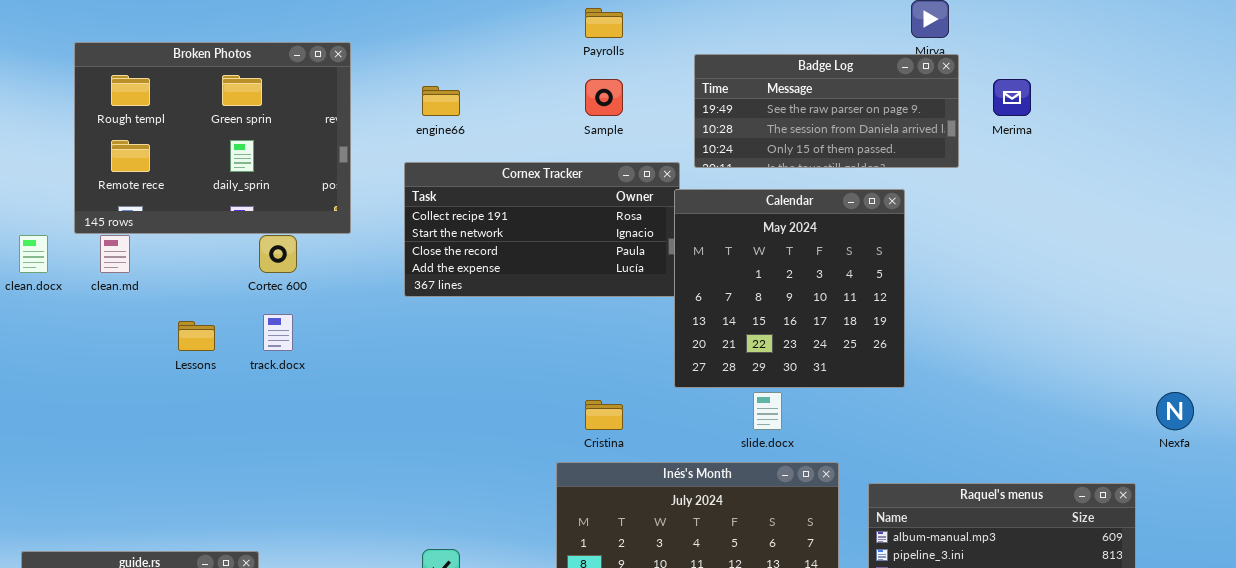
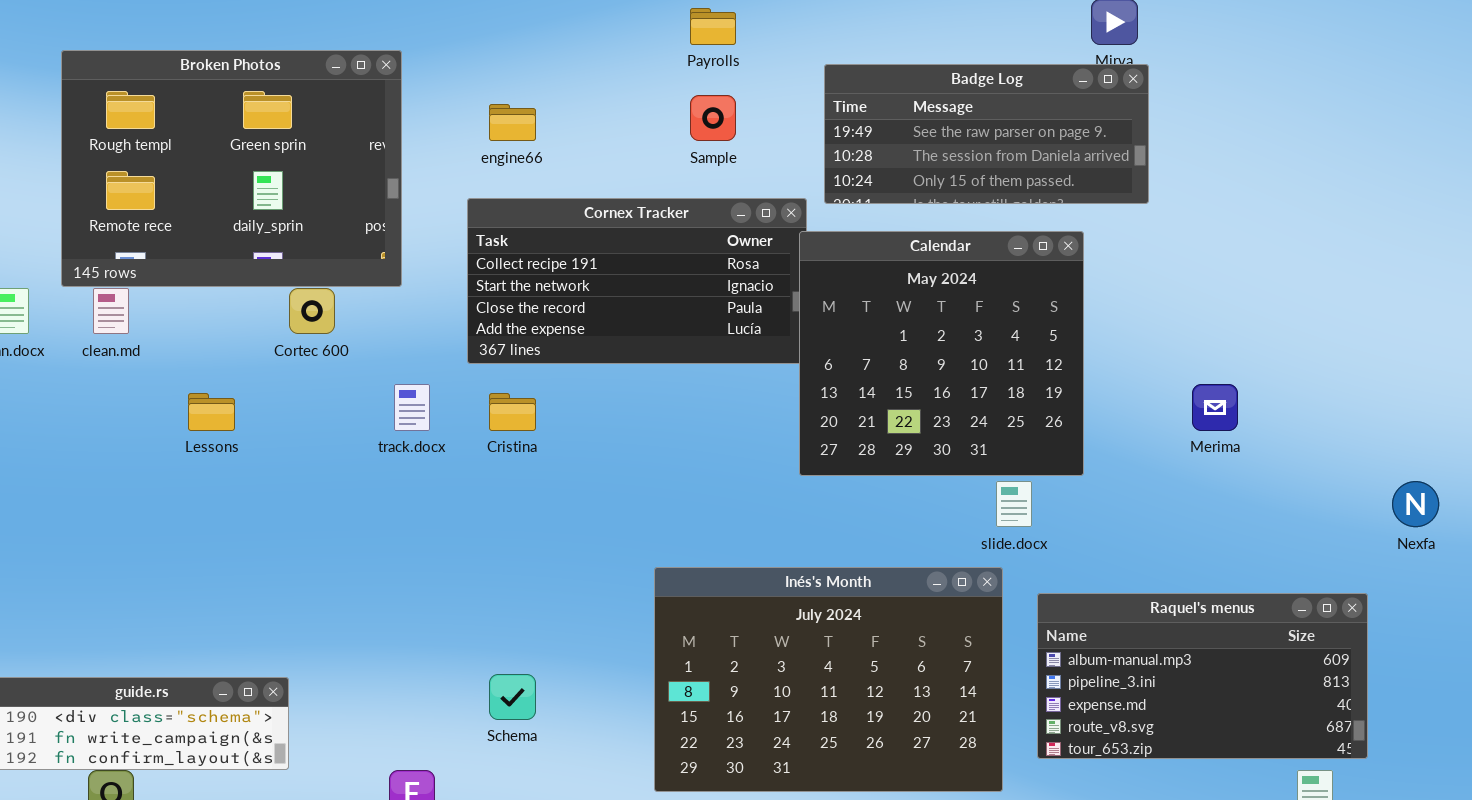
Merima: [993,79,1031,116] -> [1192,384,1238,431], moved
track.docx: [263,314,293,351] -> [394,384,430,431], moved
slide.docx: [753,392,782,430] -> [996,481,1032,527], moved
Cristina: [585,400,623,430] -> [489,393,536,431], moved

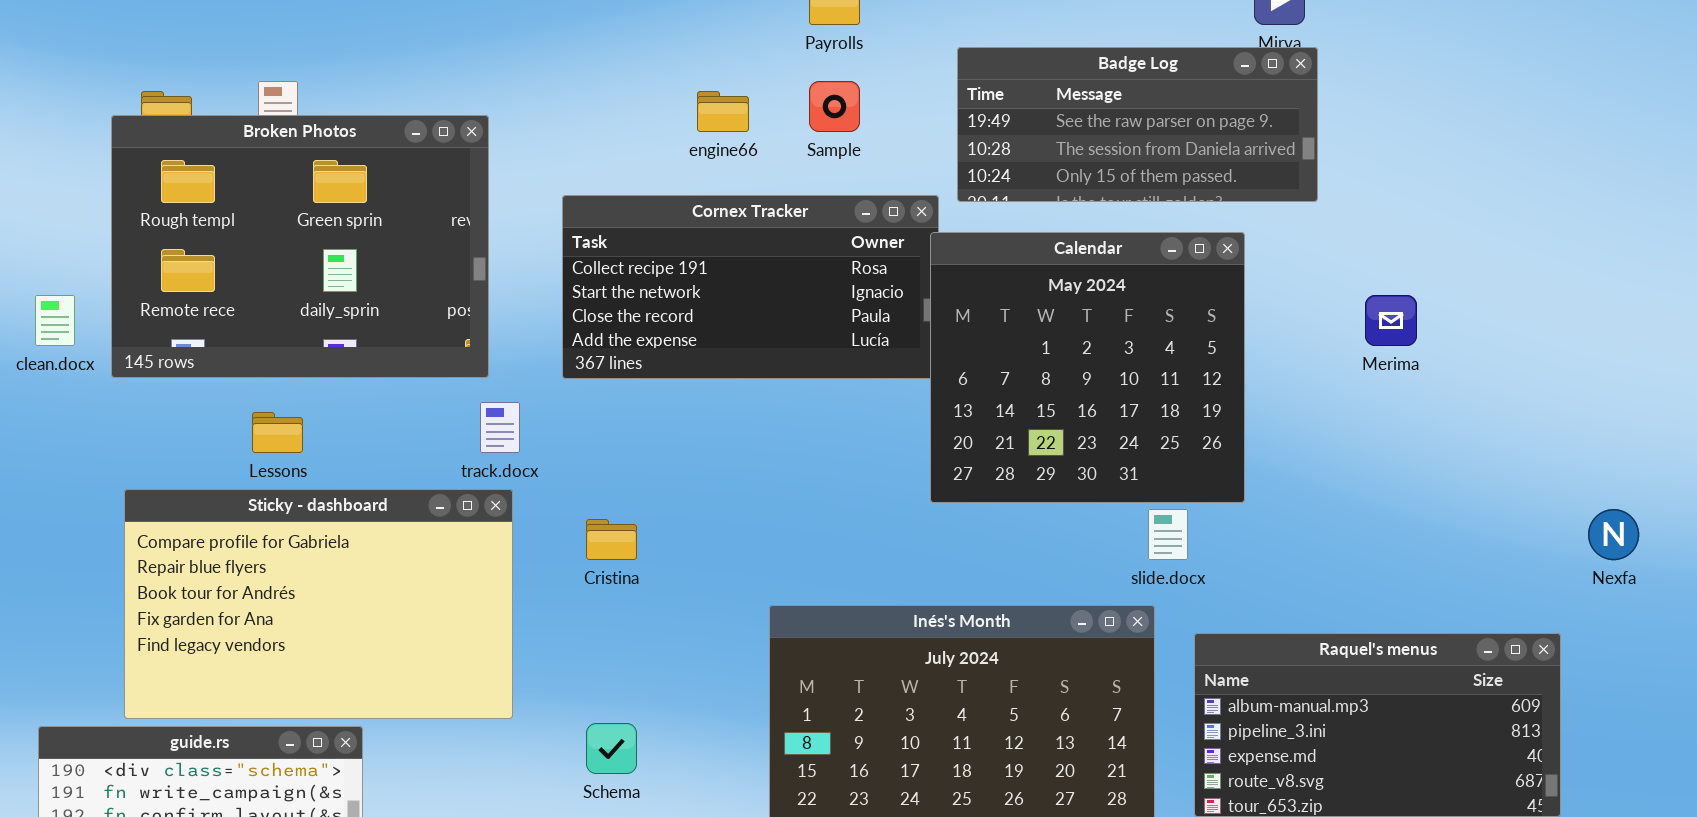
Broken Photos: [61,50,402,287] -> [111,115,489,378], moved
engine66: [489,104,536,141] -> [697,91,749,132], moved
Merima: [1192,384,1238,431] -> [1365,295,1417,346], moved
Cristina: [489,393,536,431] -> [586,519,637,560], moved
Sticky - dashboard: none -> [124,489,513,719], opened

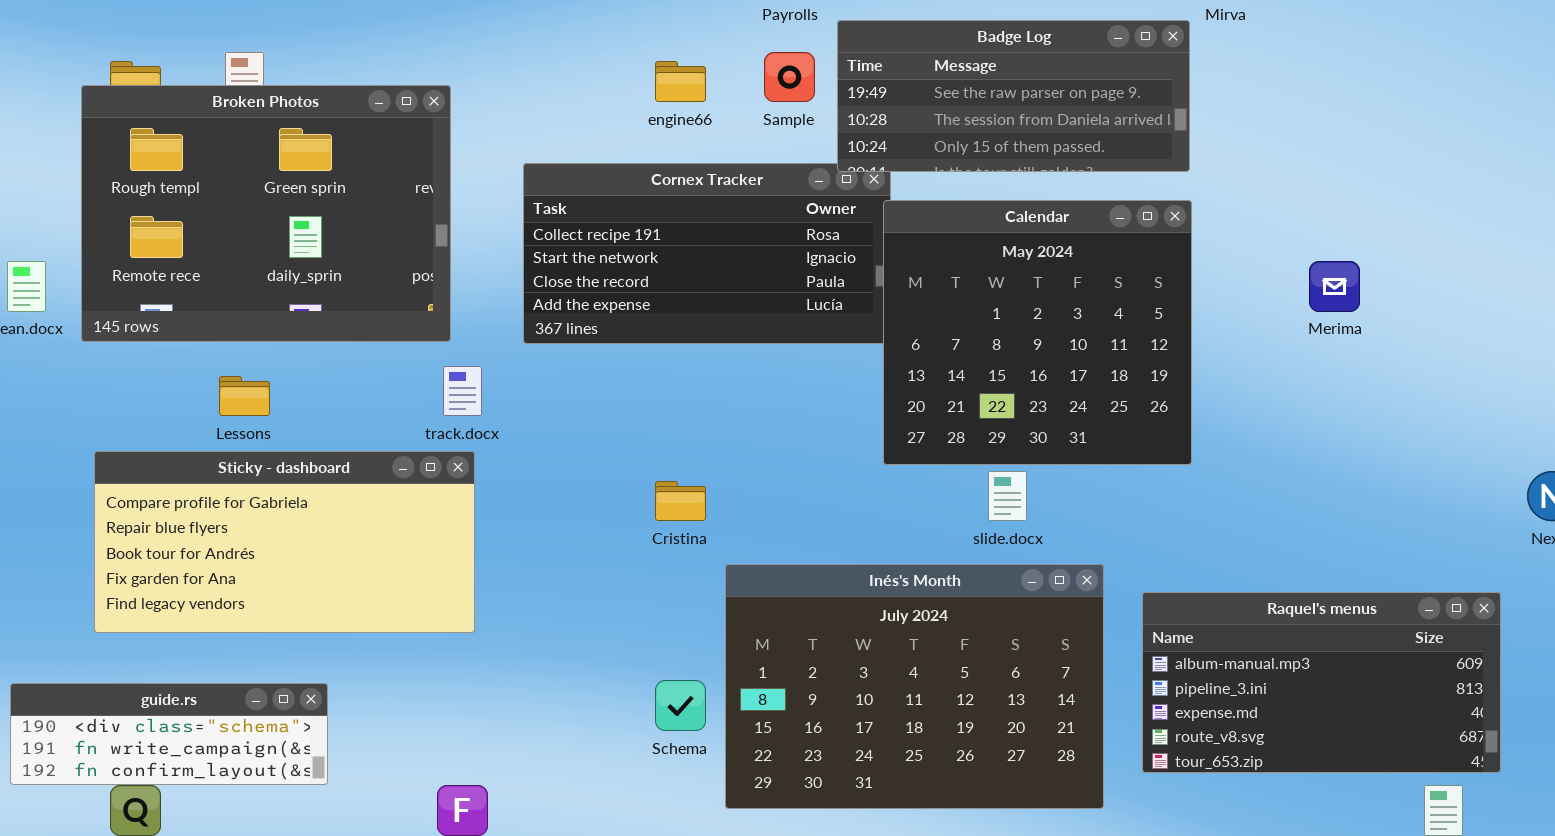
Badge Log: [957,47,1318,202] -> [837,20,1190,172], moved
Sticky - dashboard: [124,489,513,719] -> [94,451,475,633], resized
slide.docx: [1148,509,1188,560] -> [988,471,1027,521], moved
Cristina: [586,519,637,560] -> [655,481,706,521], moved
Schema: [586,723,637,774] -> [655,680,706,731], moved

